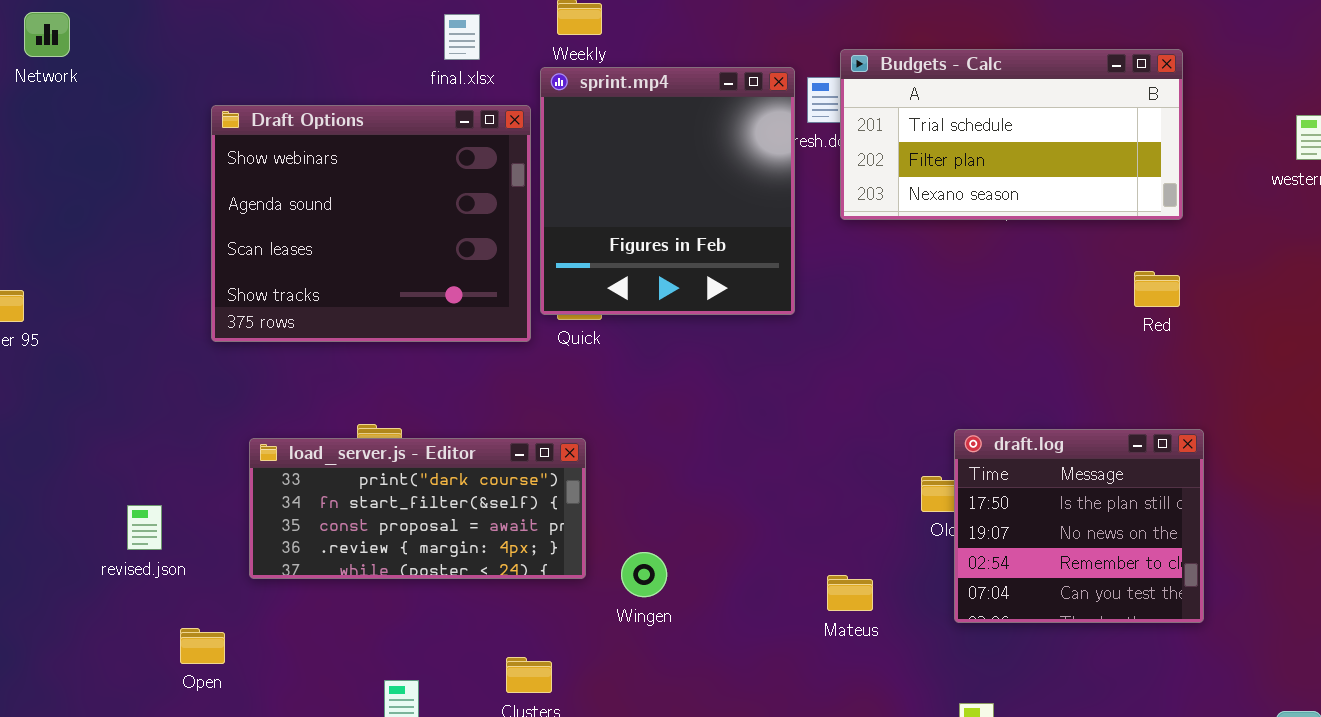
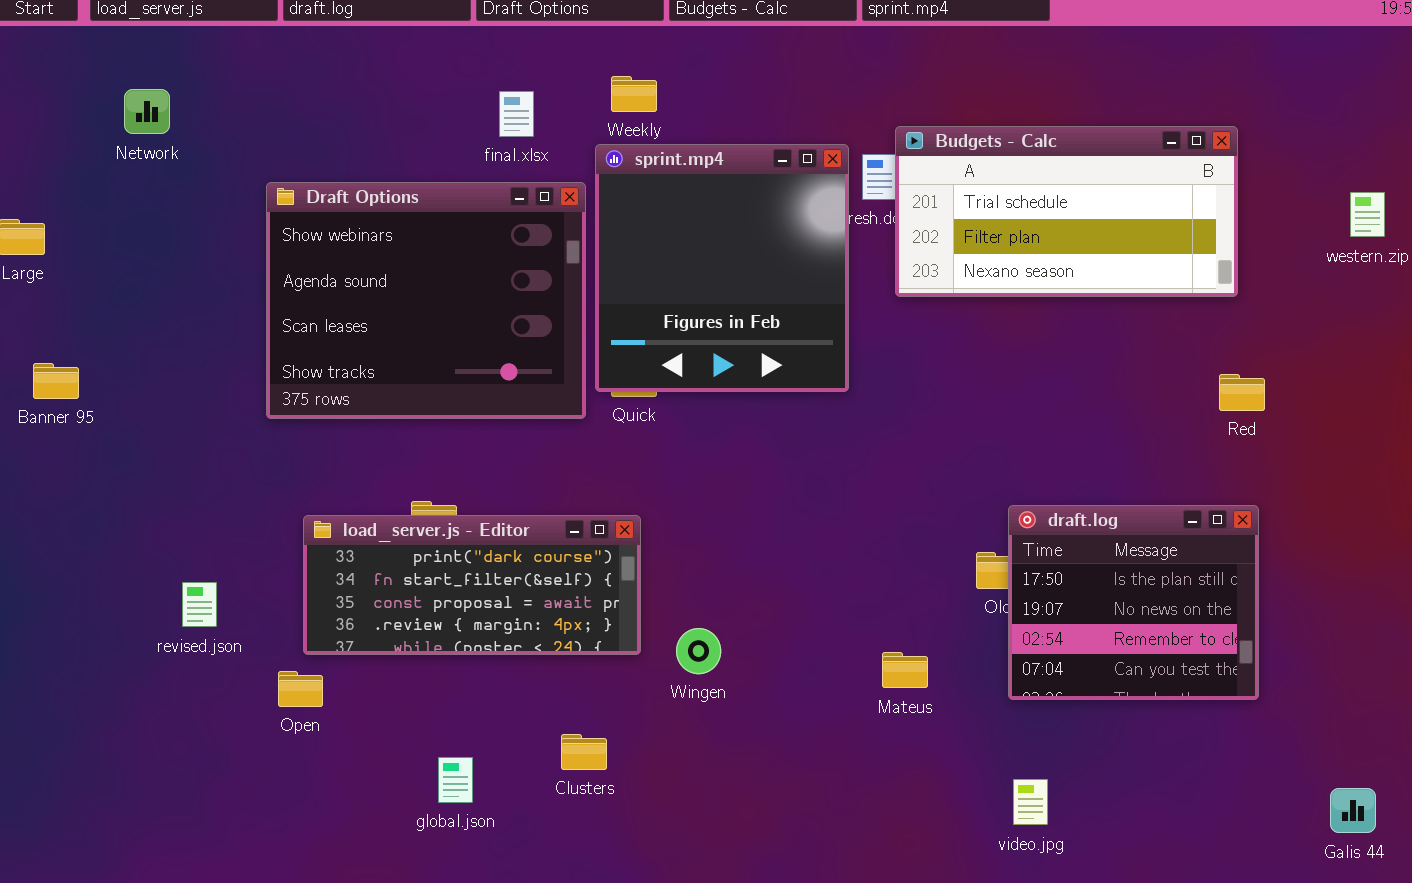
Network: [24,12,70,57] -> [124,89,170,134], moved
Red: [1134,271,1180,307] -> [1219,374,1265,411], moved
Open: [180,628,225,664] -> [278,671,323,707], moved

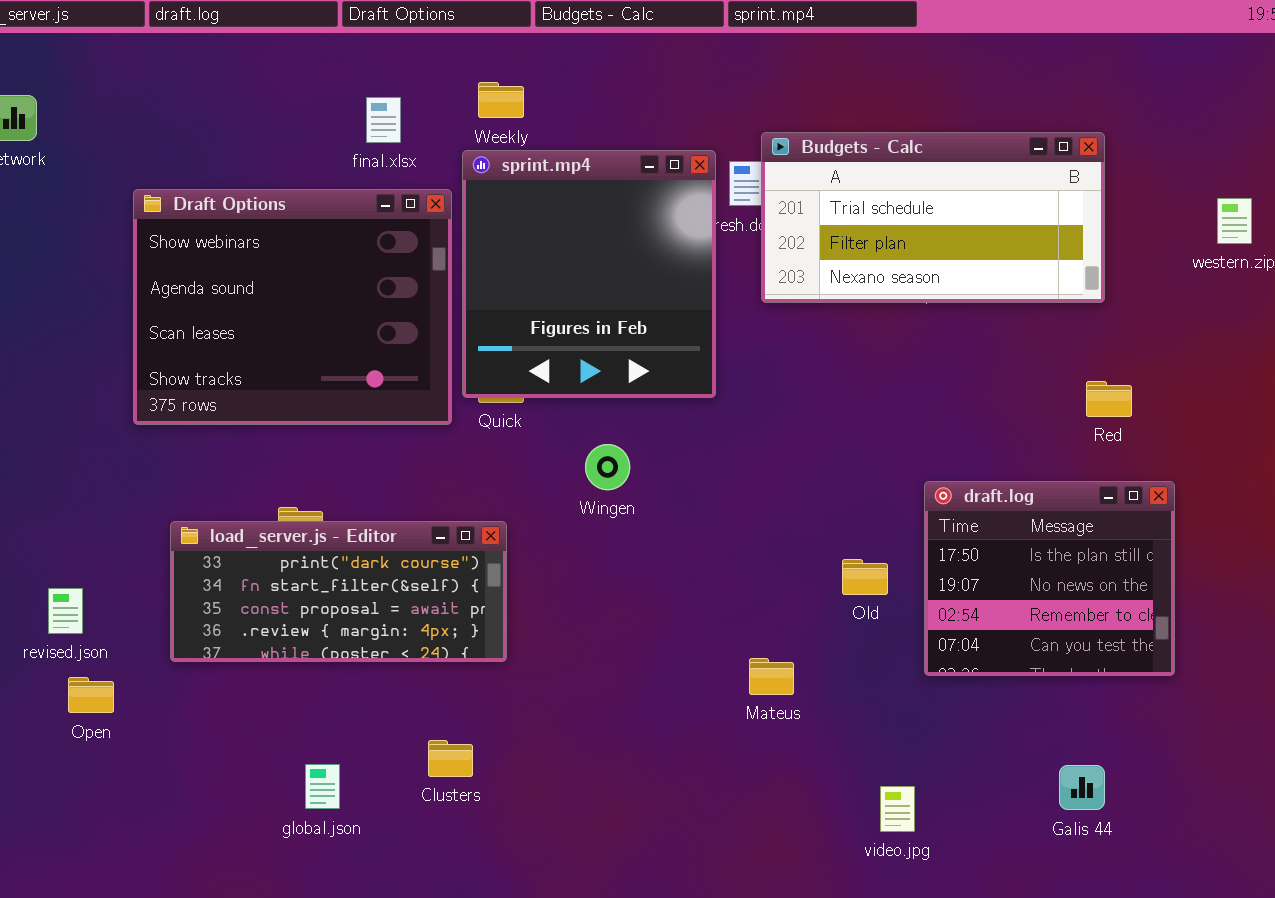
draft.log: [1008,505,1259,700] -> [924,481,1175,676], moved
Wingen: [676,628,721,674] -> [585,444,630,490], moved
Open: [278,671,323,707] -> [68,677,114,713], moved
Galis 44: [1330,788,1376,833] -> [1059,765,1105,810], moved

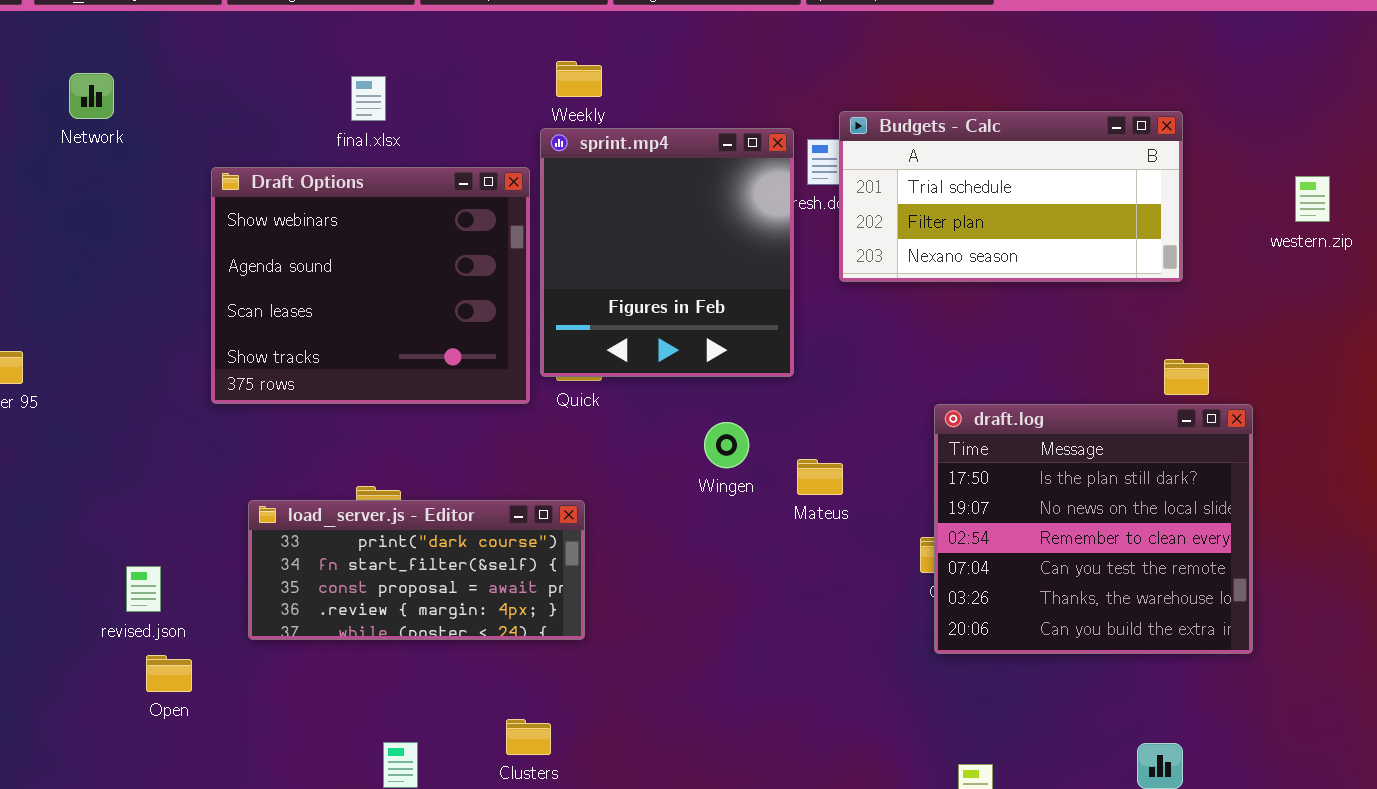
final.xlsx: [366,97,401,143] -> [351,76,386,121], moved
Wingen: [585,444,630,490] -> [704,422,749,468], moved
draft.log: [924,481,1175,676] -> [934,404,1253,654], resized
Mateus: [749,658,794,695] -> [797,459,843,495], moved

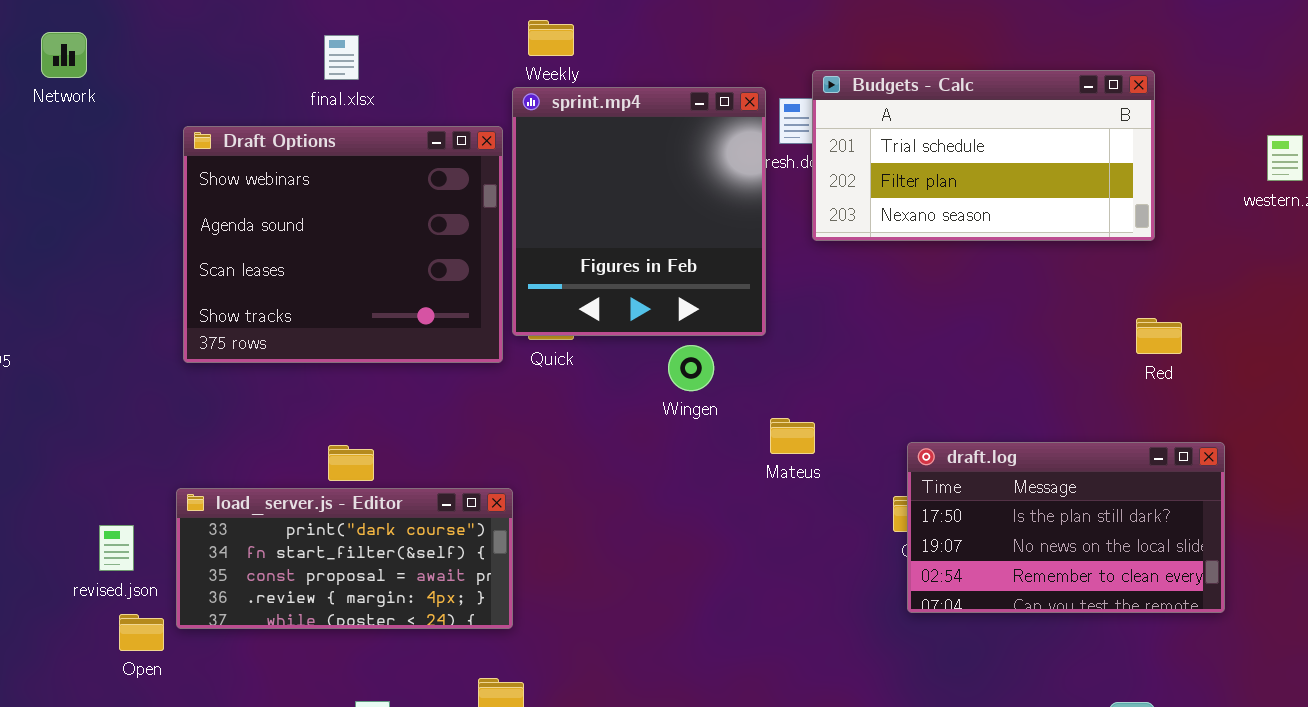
draft.log: [934,404,1253,654] -> [907,442,1225,613], resized
Wingen: [704,422,749,468] -> [668,345,714,391], moved
load_server.js - Editor: [248,500,585,640] -> [176,488,513,629], moved

